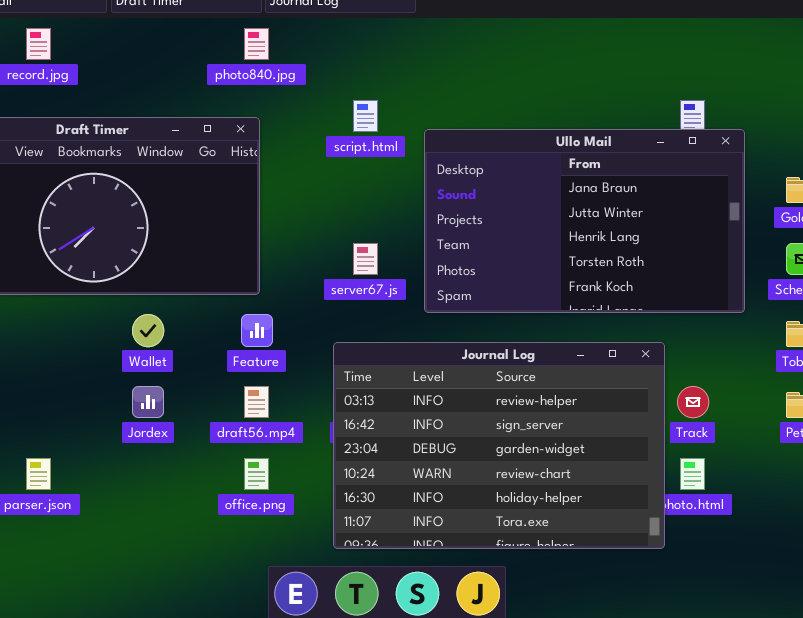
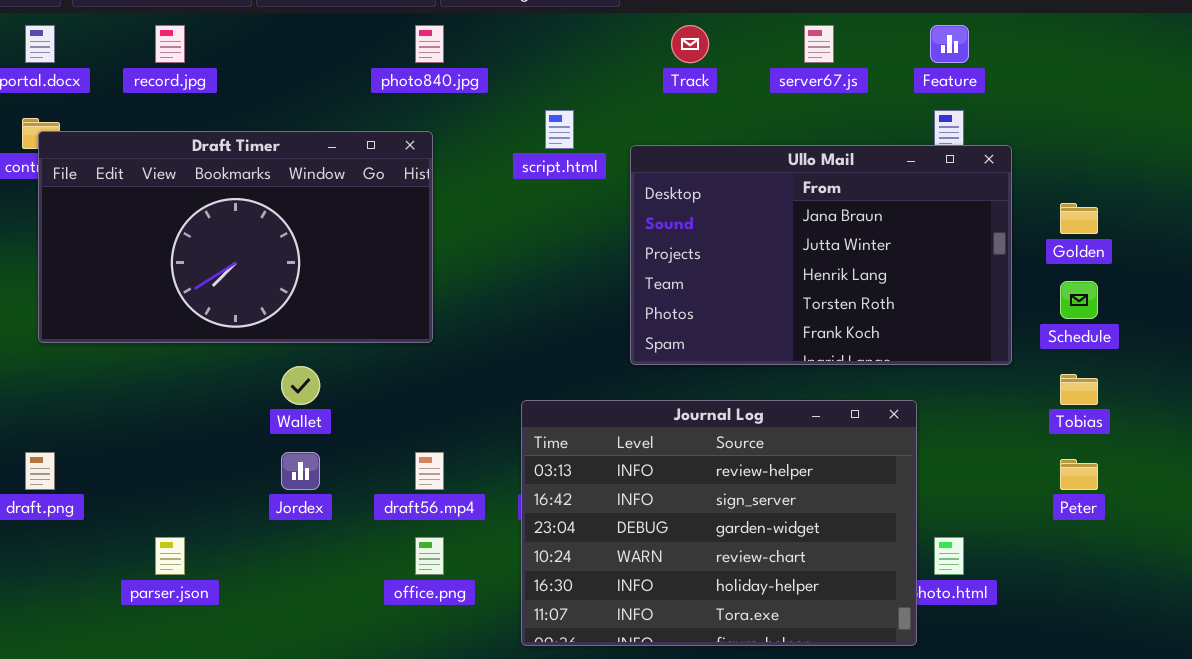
server67.js: [353,243,378,275] -> [804,25,834,63], moved
Feature: [241,314,273,347] -> [930,25,969,63], moved
Track: [677,386,709,418] -> [671,25,709,63], moved

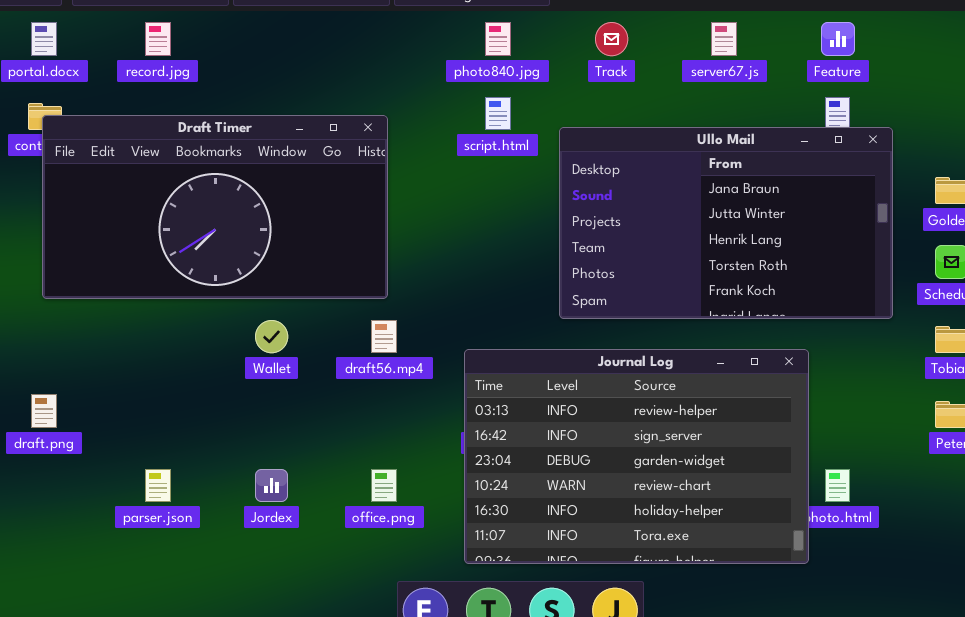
photo840.jpg: [415,25,444,63] -> [485,22,511,56], moved
Jordex: [281,452,320,490] -> [255,469,288,502], moved
draft56.mp4: [415,452,444,490] -> [371,320,397,353], moved

